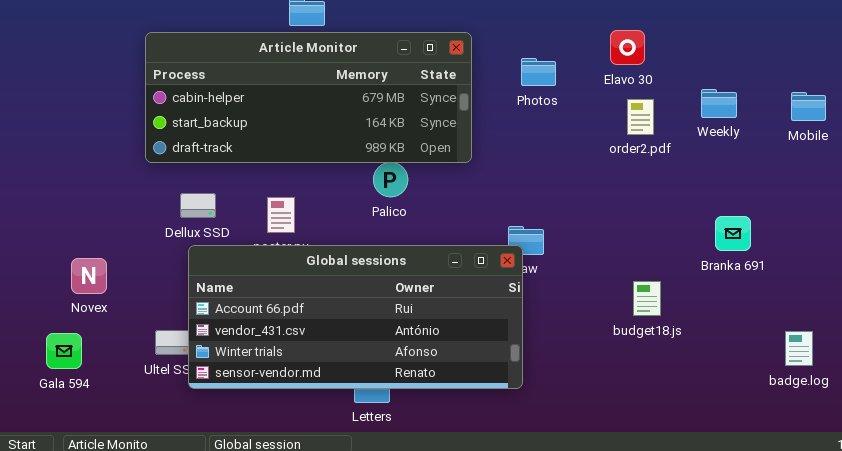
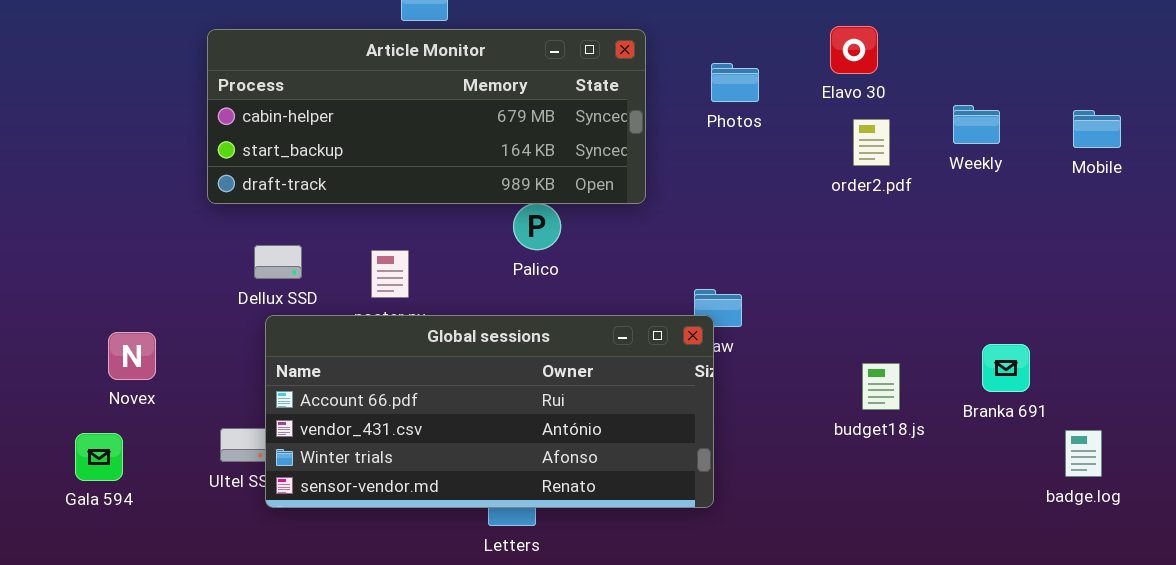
Branka 691: [715,216,751,251] -> [982,344,1030,392], moved

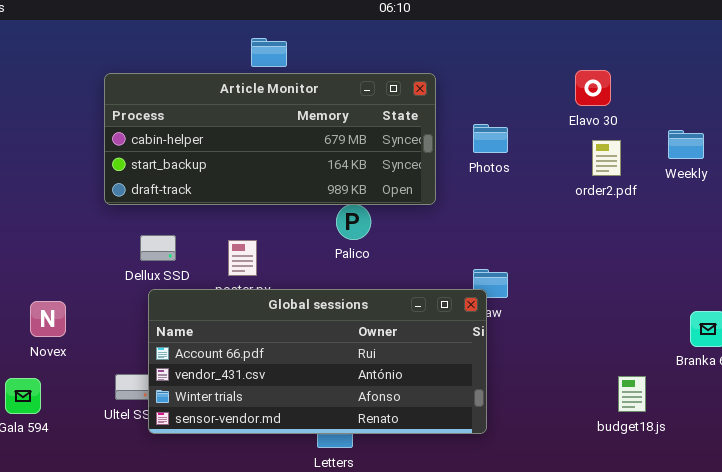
Photos: [711,63,759,102] -> [473,124,508,153], moved
budget18.js: [862,363,900,410] -> [618,376,646,412], moved

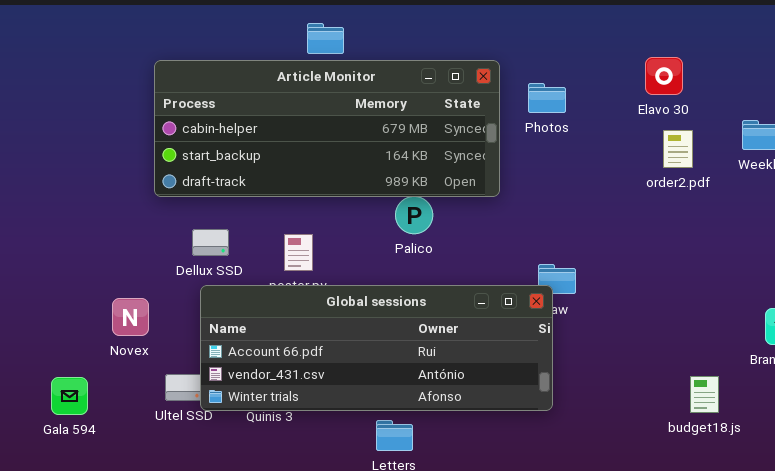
Photos: [473,124,508,153] -> [528,83,566,113], moved
Global sessions: [148,289,487,434] -> [200,285,553,411], resized
Novex: [30,301,66,337] -> [112,298,149,336], moved

